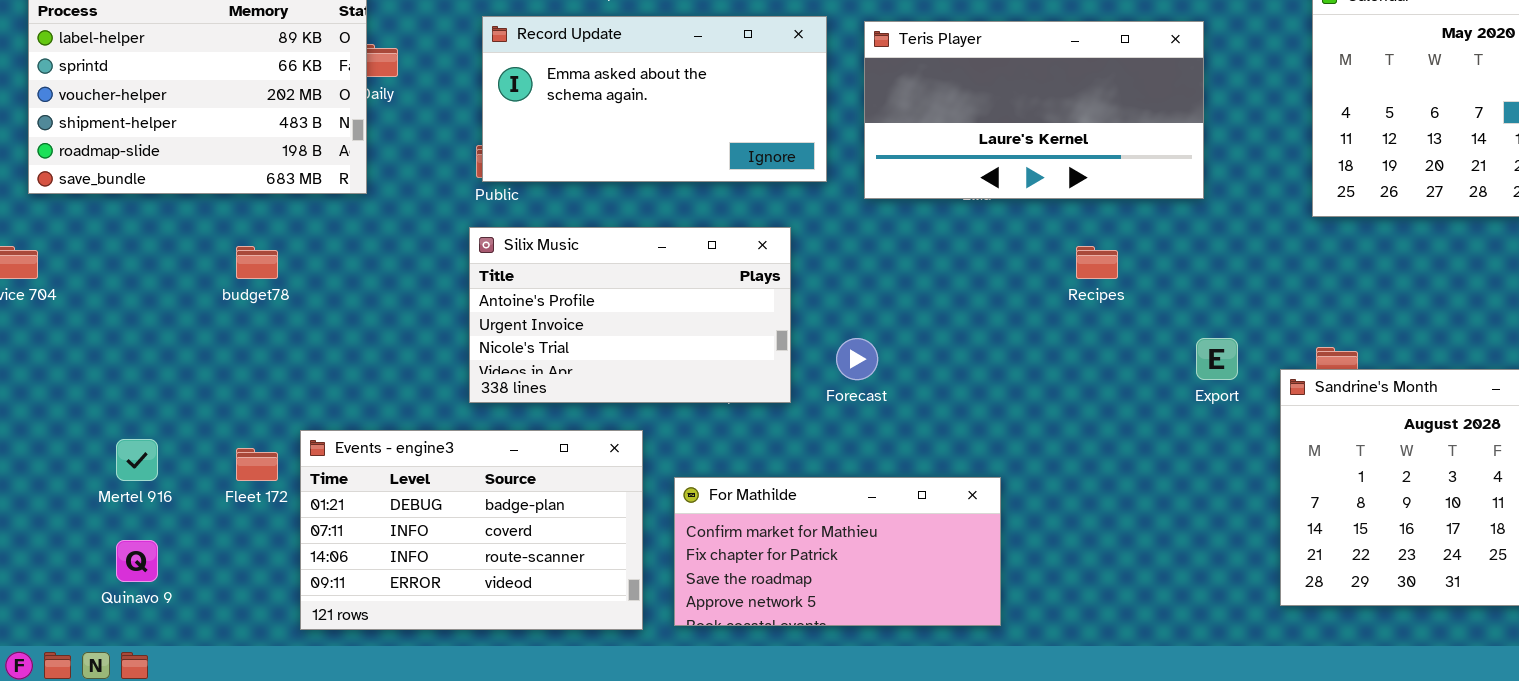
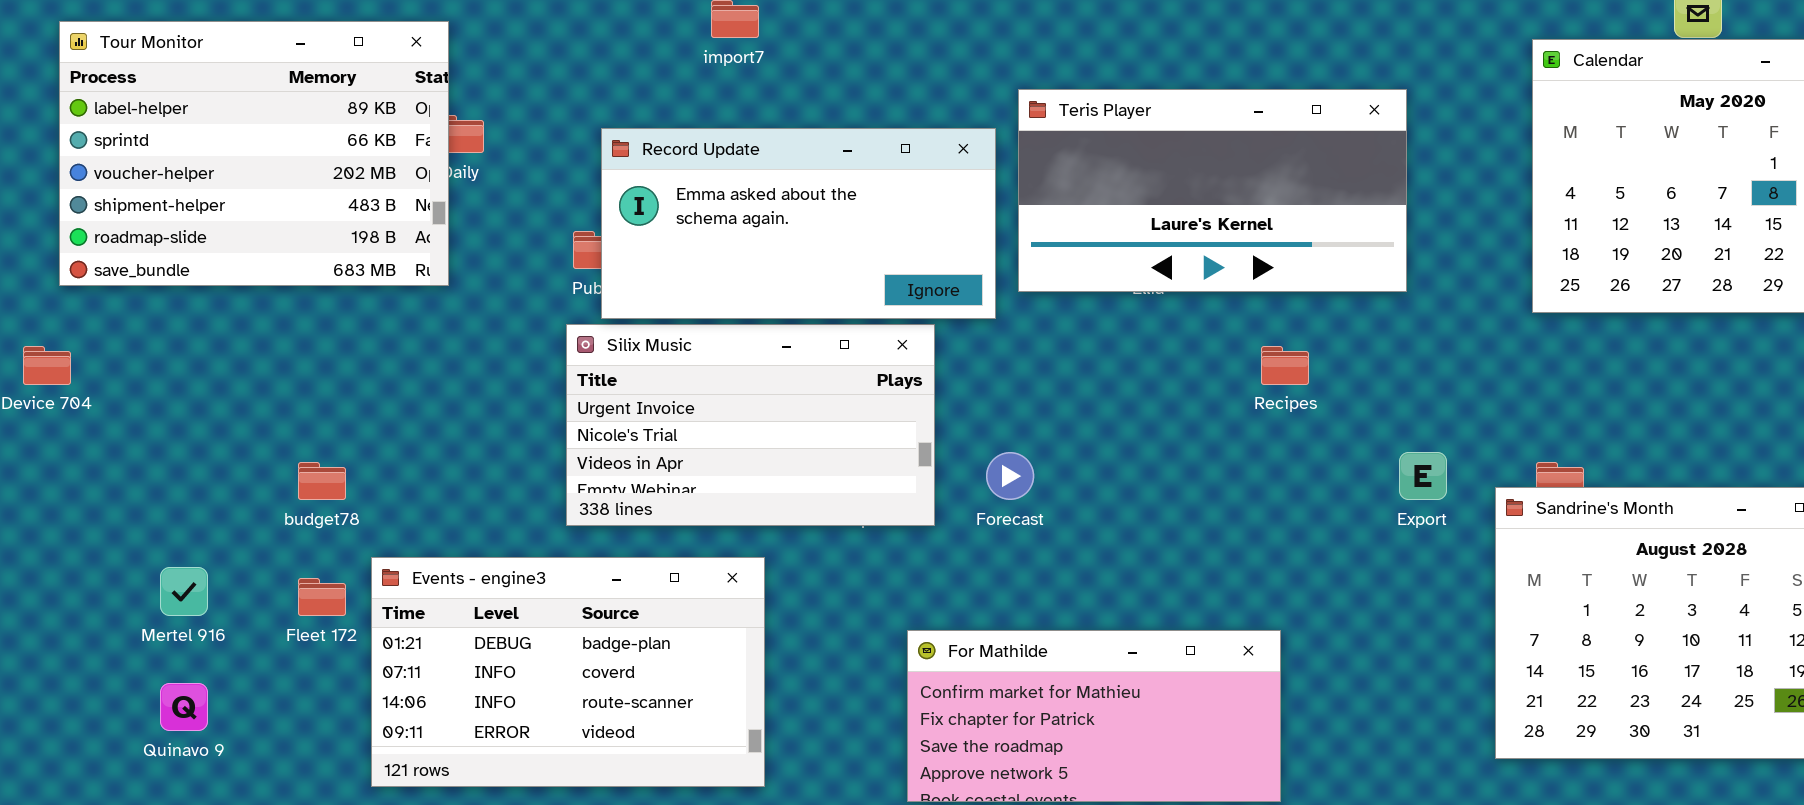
Record Update: [482,16,827,182] -> [601,128,996,319], moved
Silix Music: [469,227,791,403] -> [566,324,935,526], scrolled down 1 row
budget78: [236,246,278,279] -> [298,462,346,500], moved
For Mathilde: [674,477,1001,626] -> [907,630,1281,802], moved

